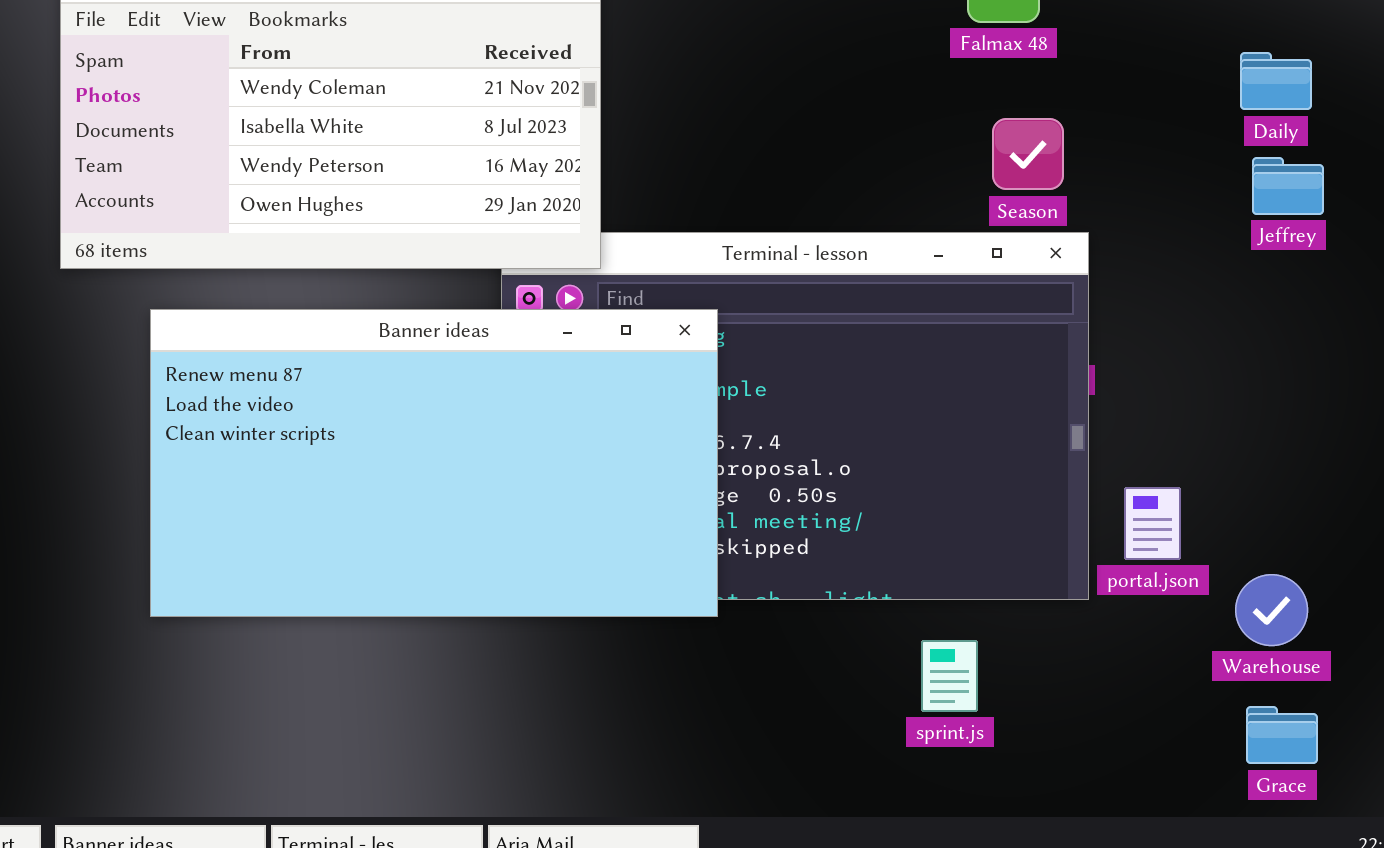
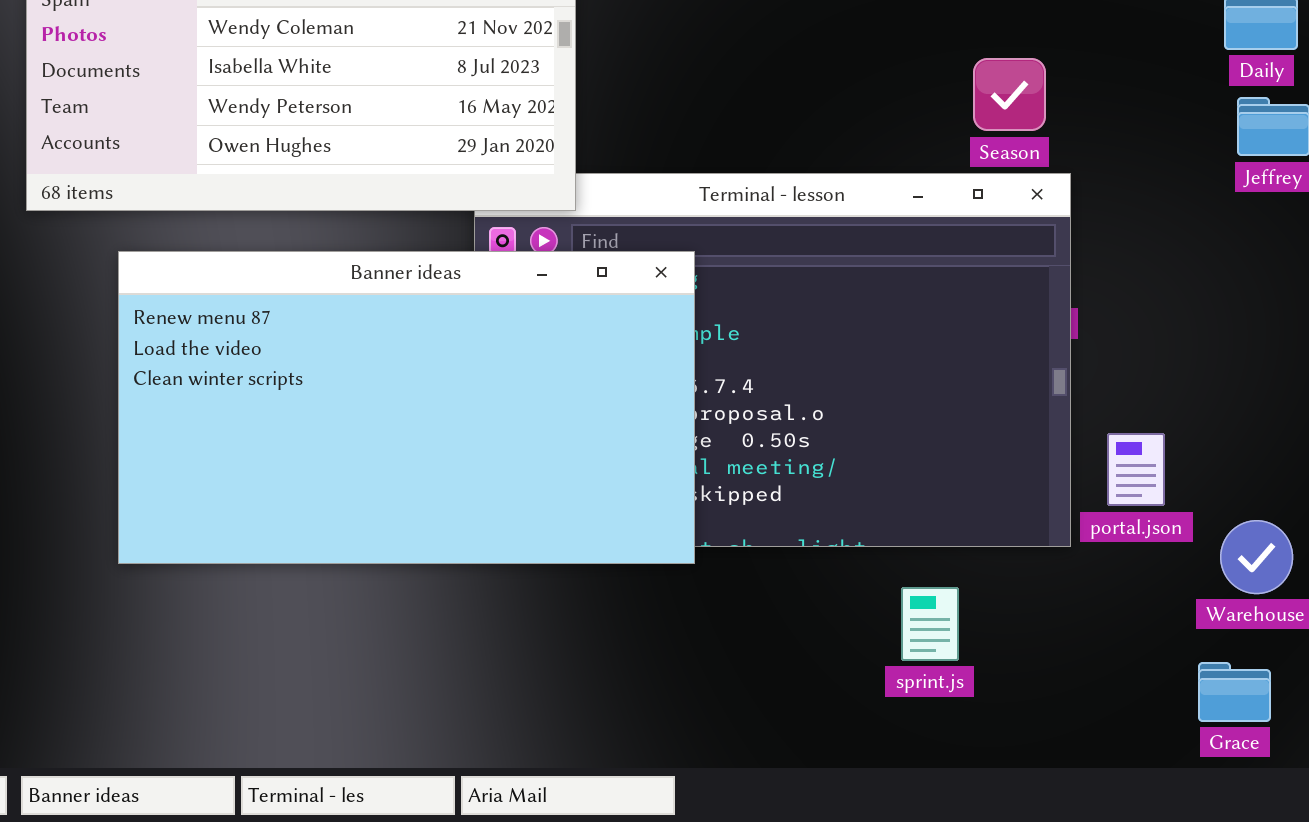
Grace: [1246,706,1318,764] -> [1198,662,1271,722], moved

